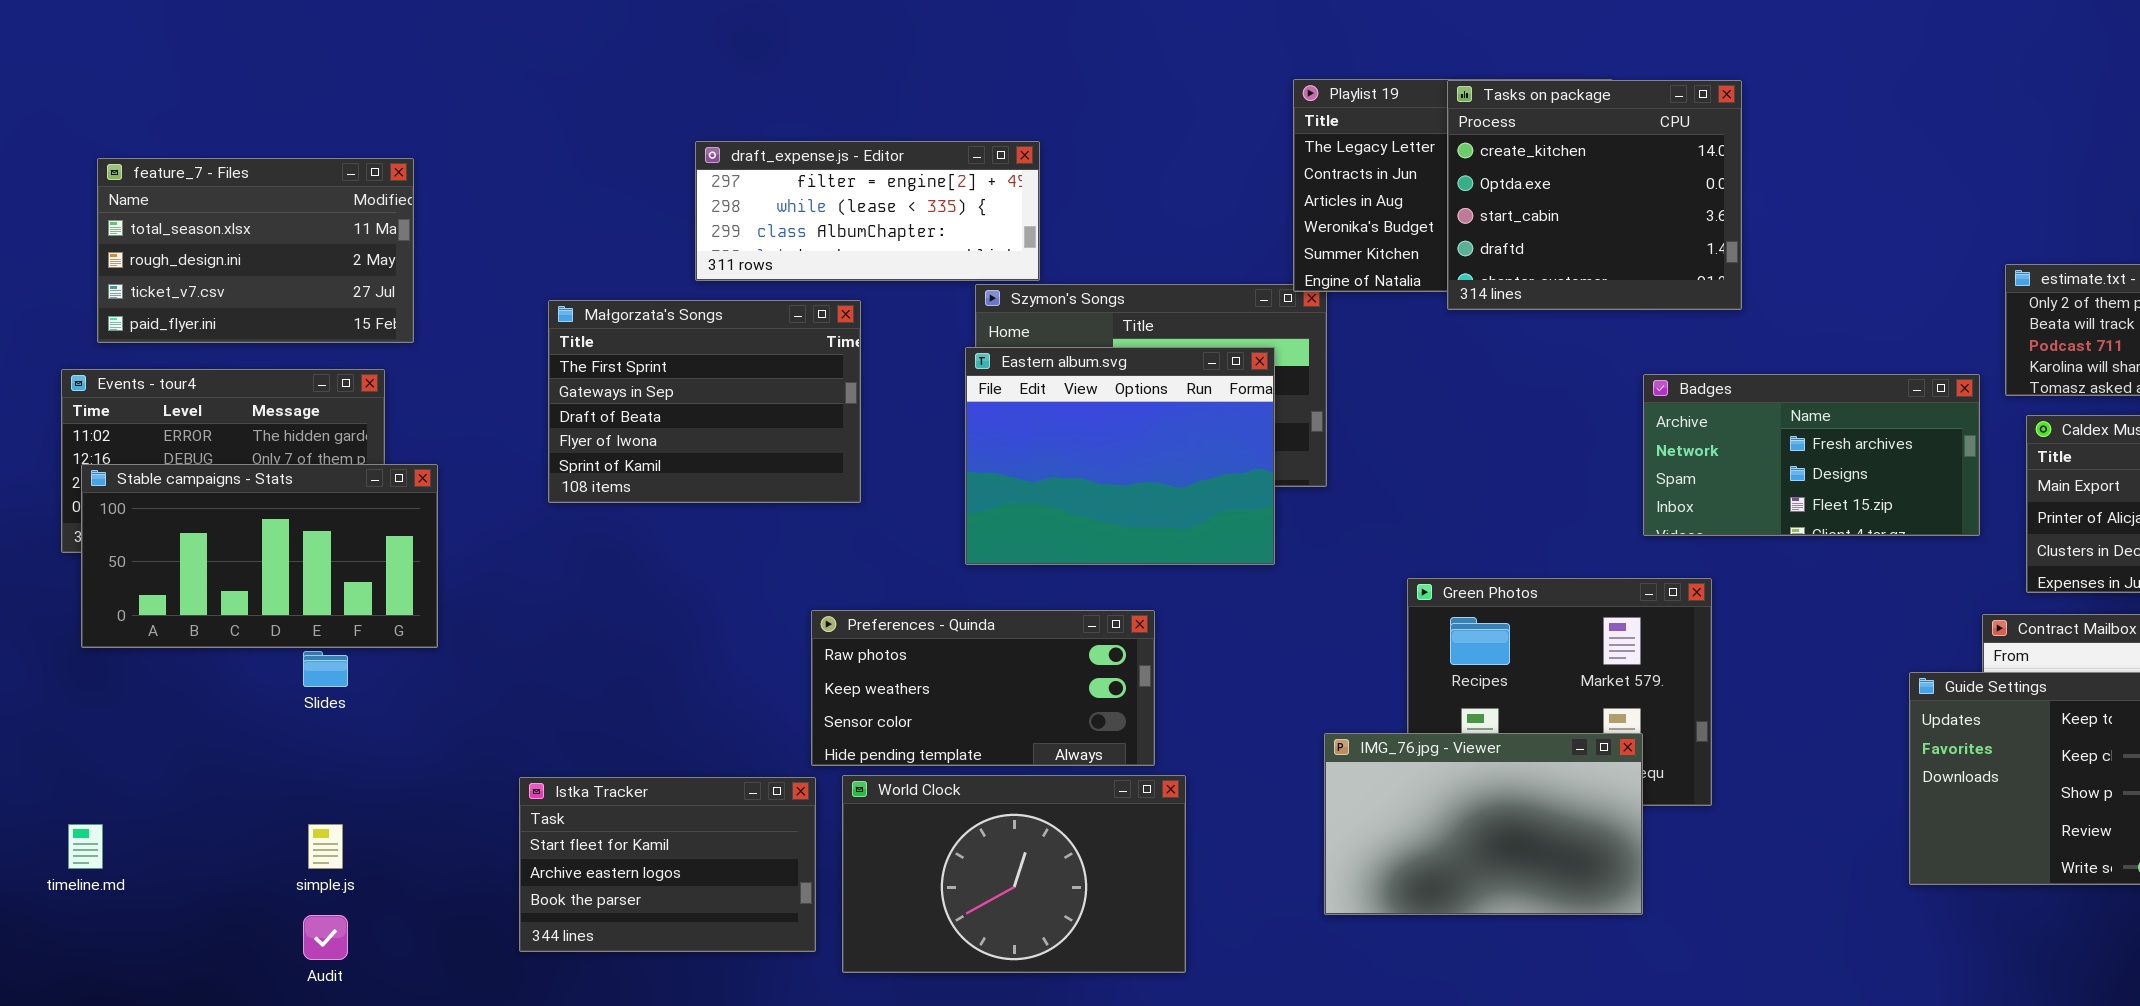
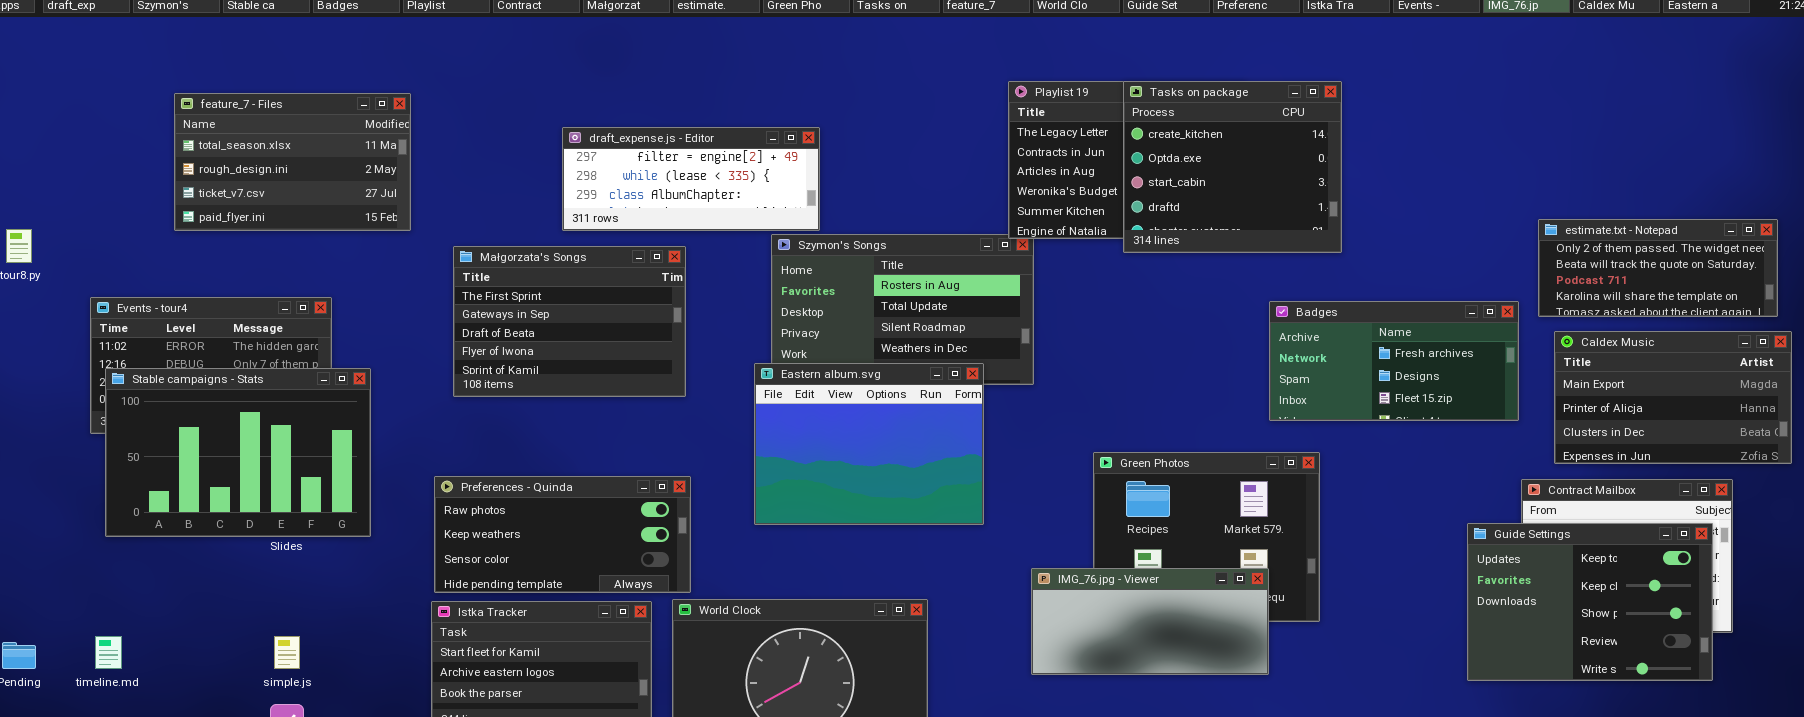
feature_7 - Files: [97,158,414,343] -> [174,93,411,231], moved
Eastern album.svg: [965,347,1275,565] -> [754,363,984,525], moved
Stable campaigns - Stats: [81,464,438,648] -> [105,368,371,537], resized
Preferences - Quinda: [811,610,1155,766] -> [434,476,691,593], moved
IMG_76.jpg - Viewer: [1324,733,1643,915] -> [1031,568,1269,675], resized

